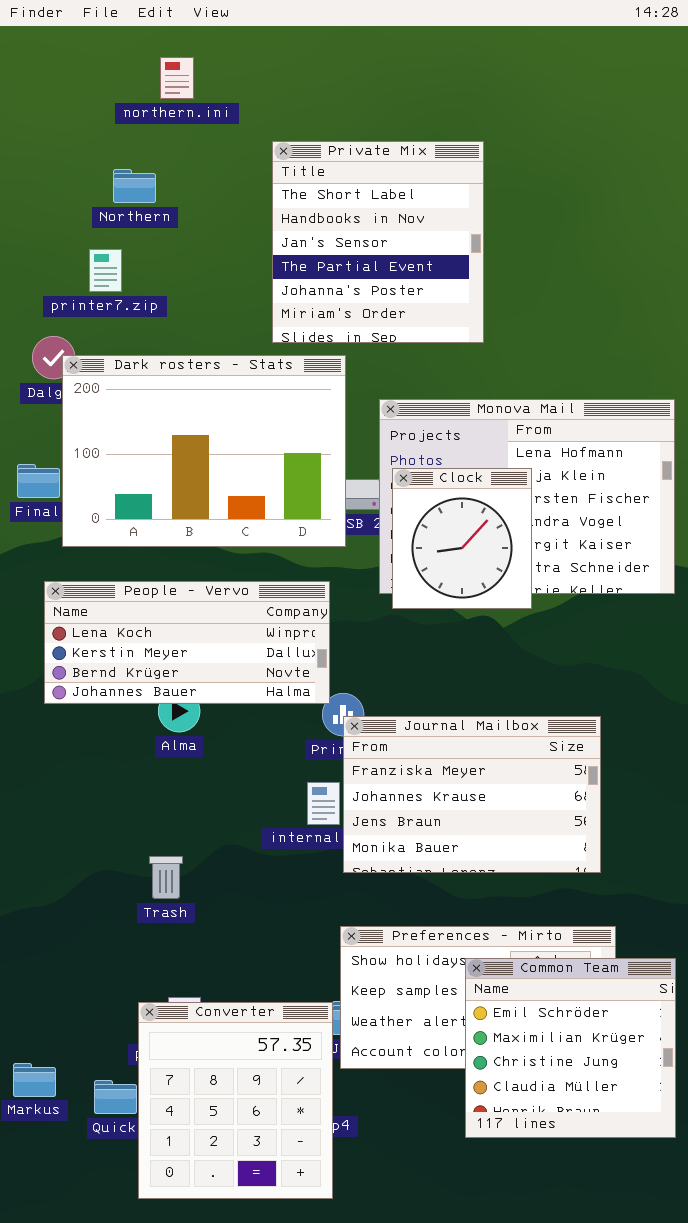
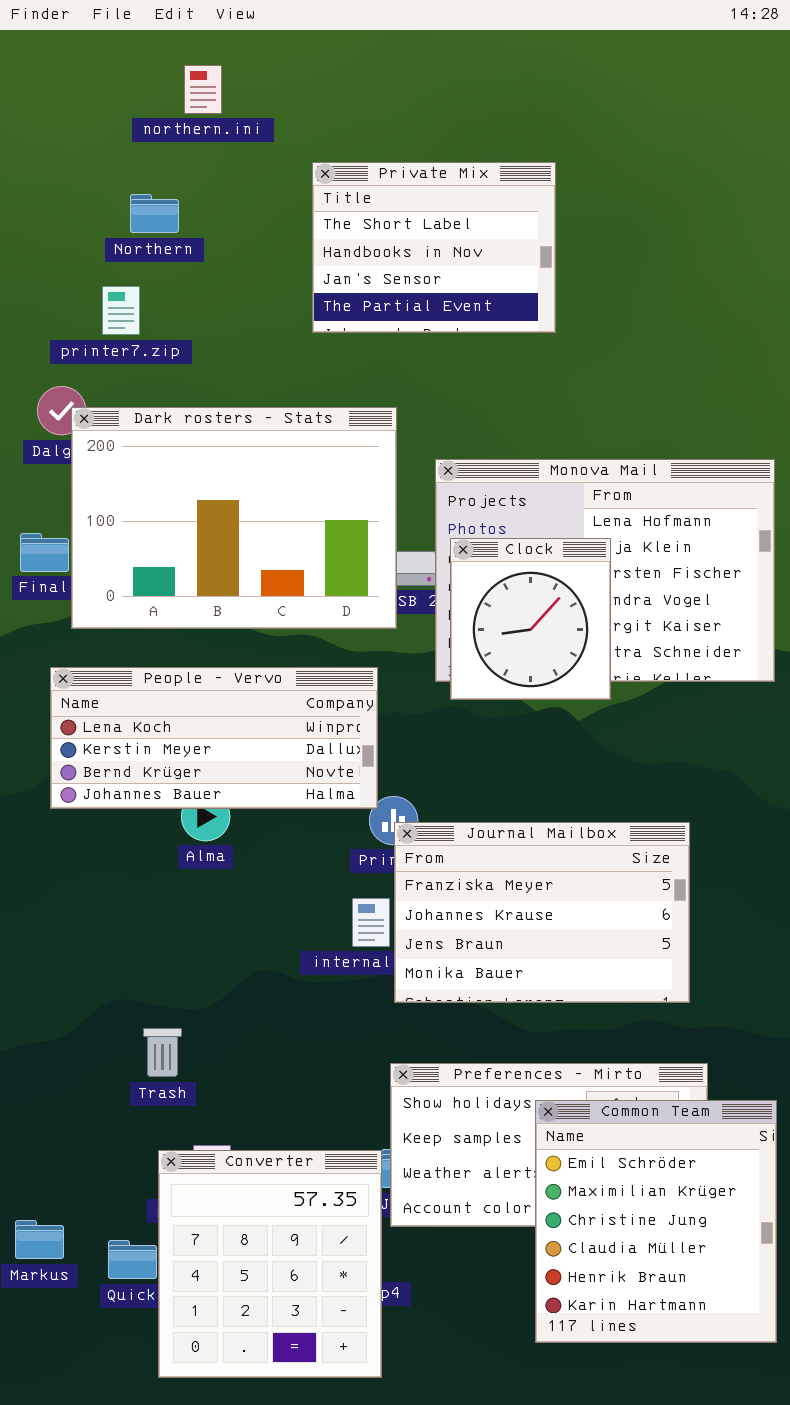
Private Mix: [272,141,484,343] -> [312,162,556,333], resized
Trash: [149,856,183,899] -> [143,1028,182,1077], moved
Common Team: [465,958,676,1138] -> [535,1100,777,1343], resized

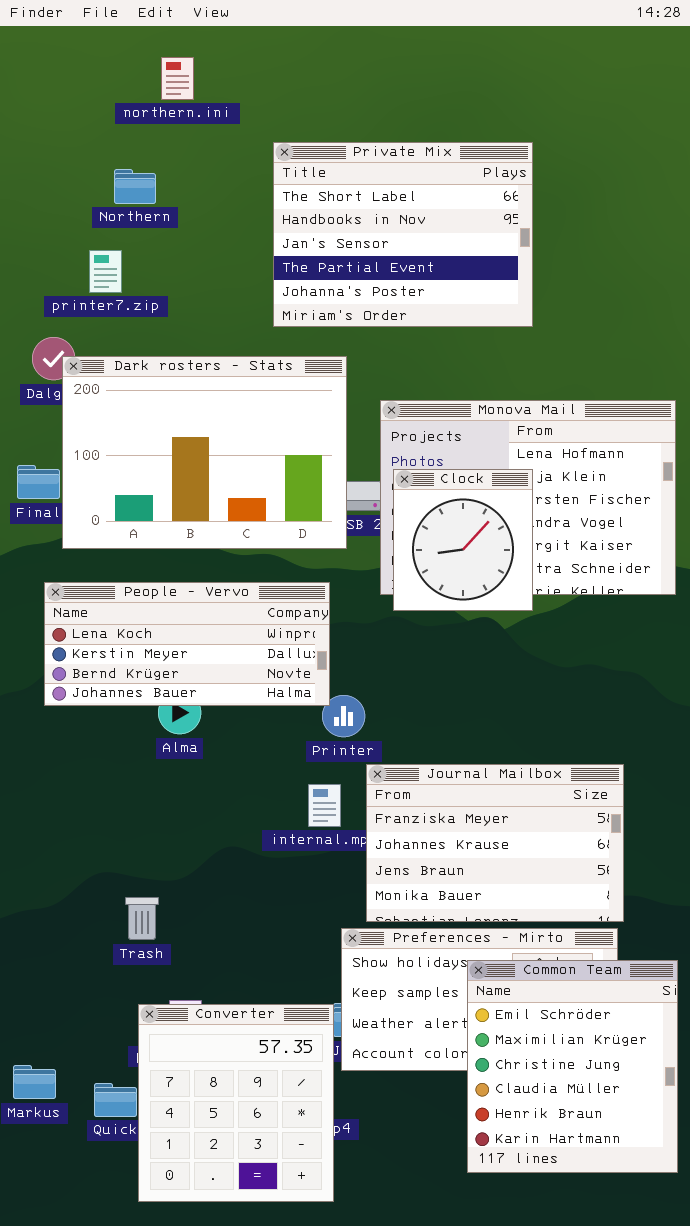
Private Mix: [312,162,556,333] -> [273,142,533,327], resized
Journal Mailbox: [394,822,690,1003] -> [366,764,624,922], moved

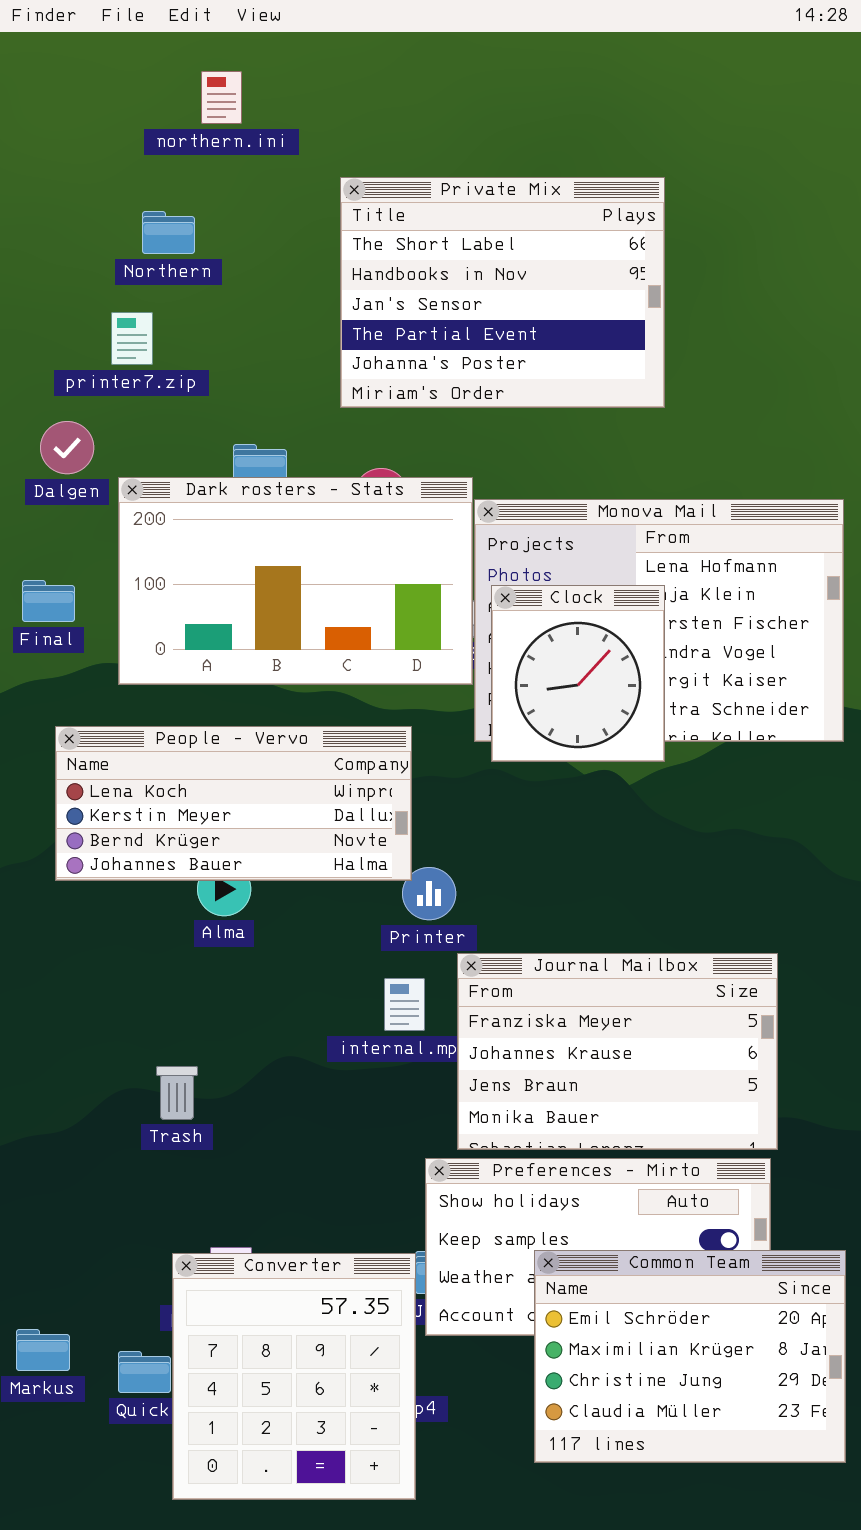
Dark rosters - Stats: [62,356,347,549] -> [118,477,473,685], moved, resized
Trash: [125,897,159,940] -> [156,1066,198,1120], moved
Common Team: [467,960,678,1173] -> [534,1250,846,1463], resized

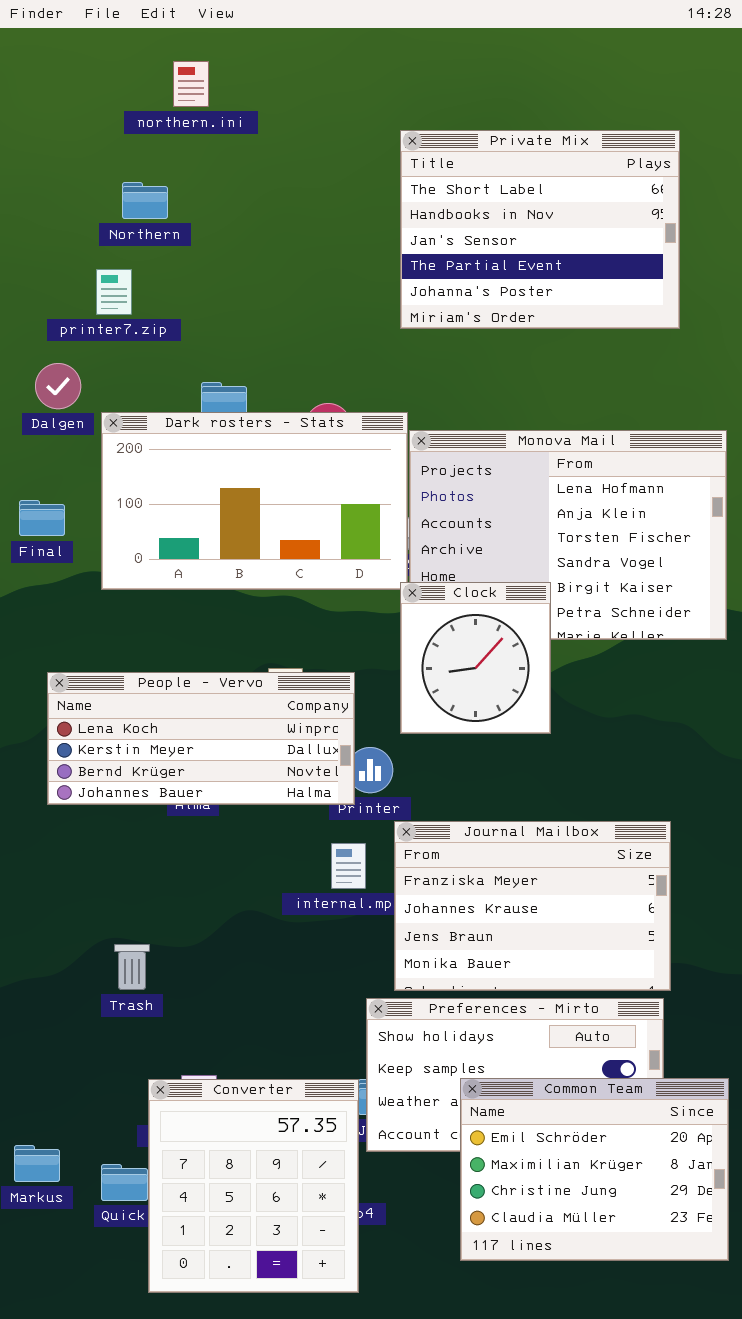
Private Mix: [340,177,665,408] -> [400,130,680,329], moved
Clock: [491,585,665,762] -> [400,582,551,734], moved
People - Vervo: [55,726,412,881] -> [47,672,355,805], moved
Trash: [156,1066,198,1120] -> [114,944,150,990], moved

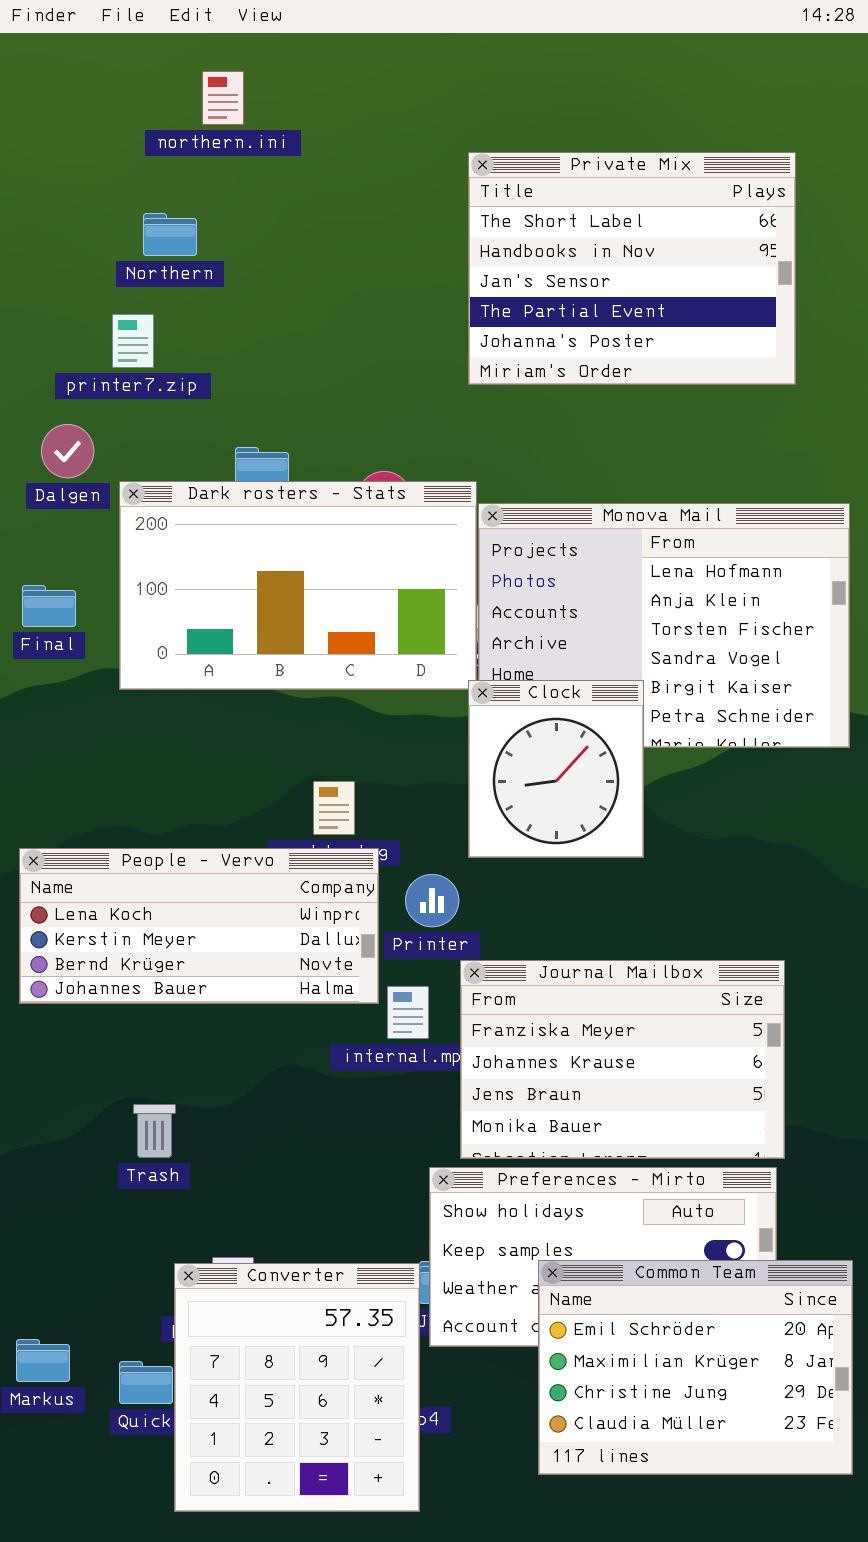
People - Vervo: [47,672,355,805] -> [19,848,379,1004], moved

